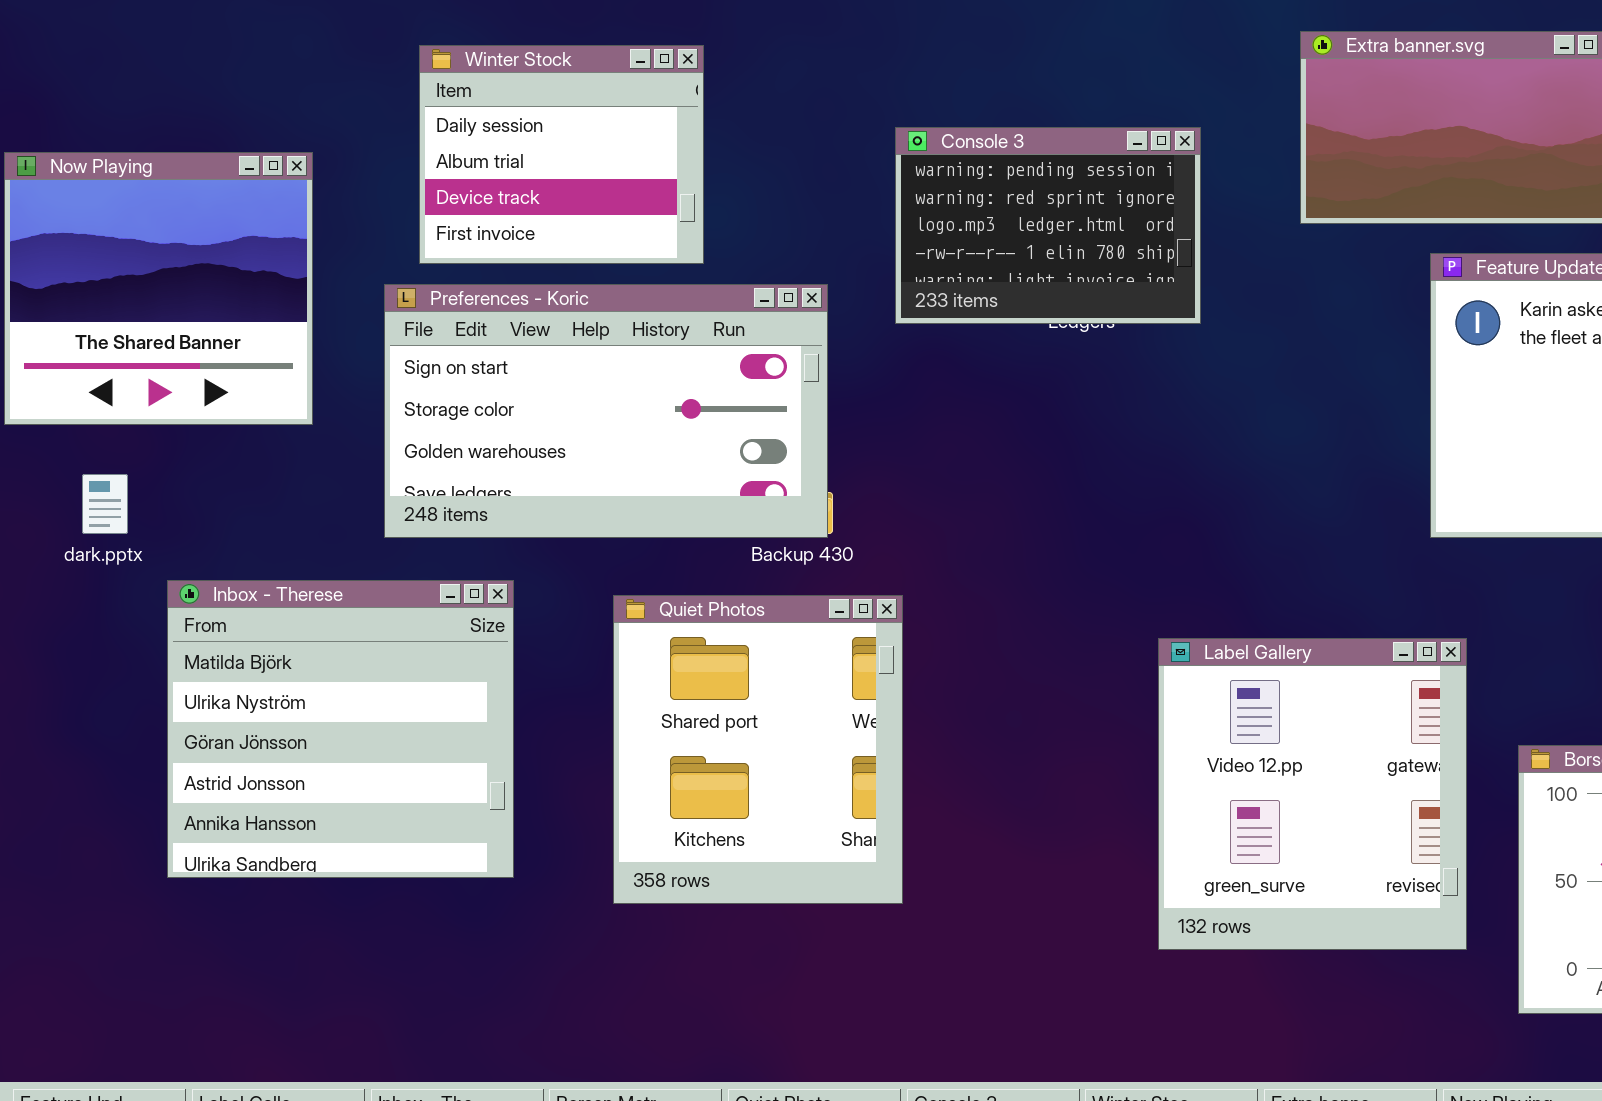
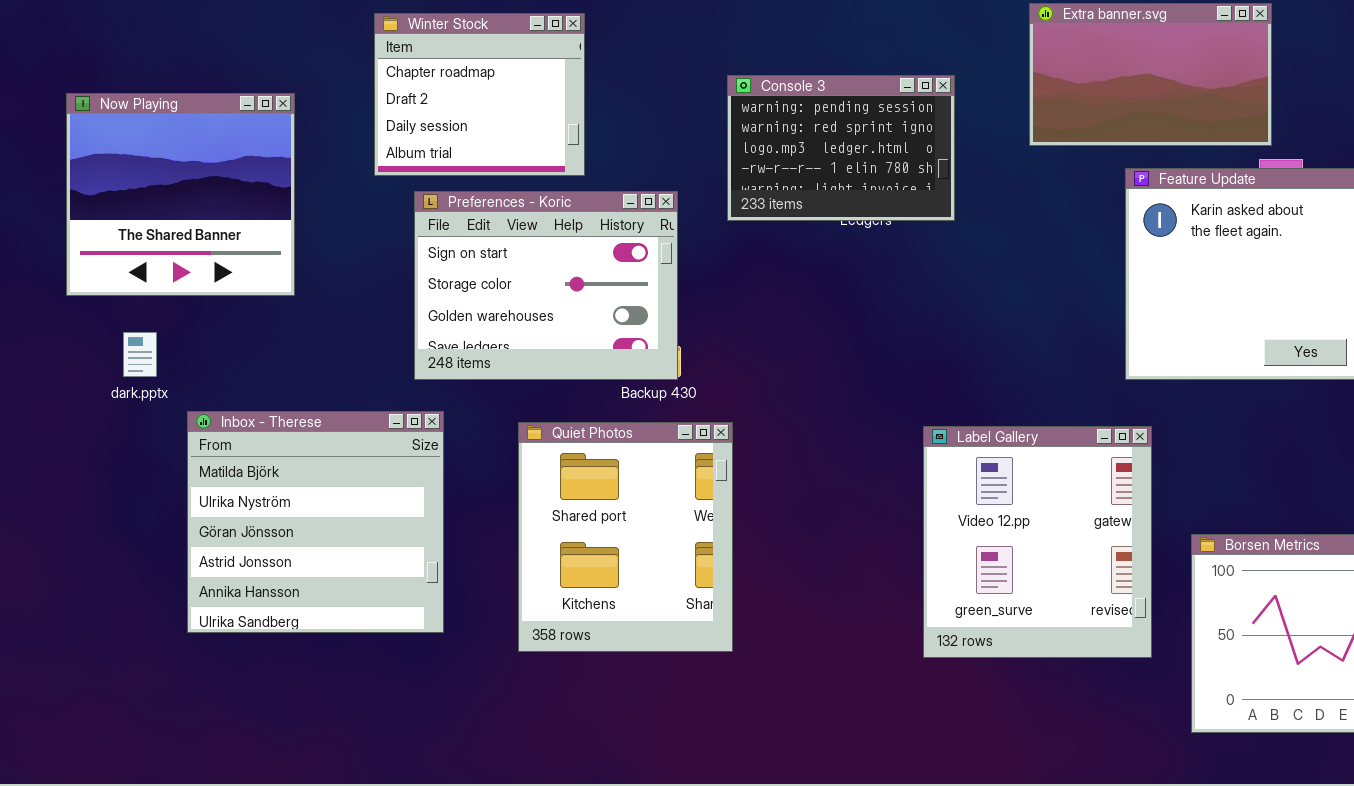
Winter Stock: [419,45,704,264] -> [374,13,585,176], scrolled up 2 rows
Preferences - Koric: [384,284,828,538] -> [414,191,678,380], resized
Label Gallery: [1158,638,1467,950] -> [923,426,1152,658], moved

